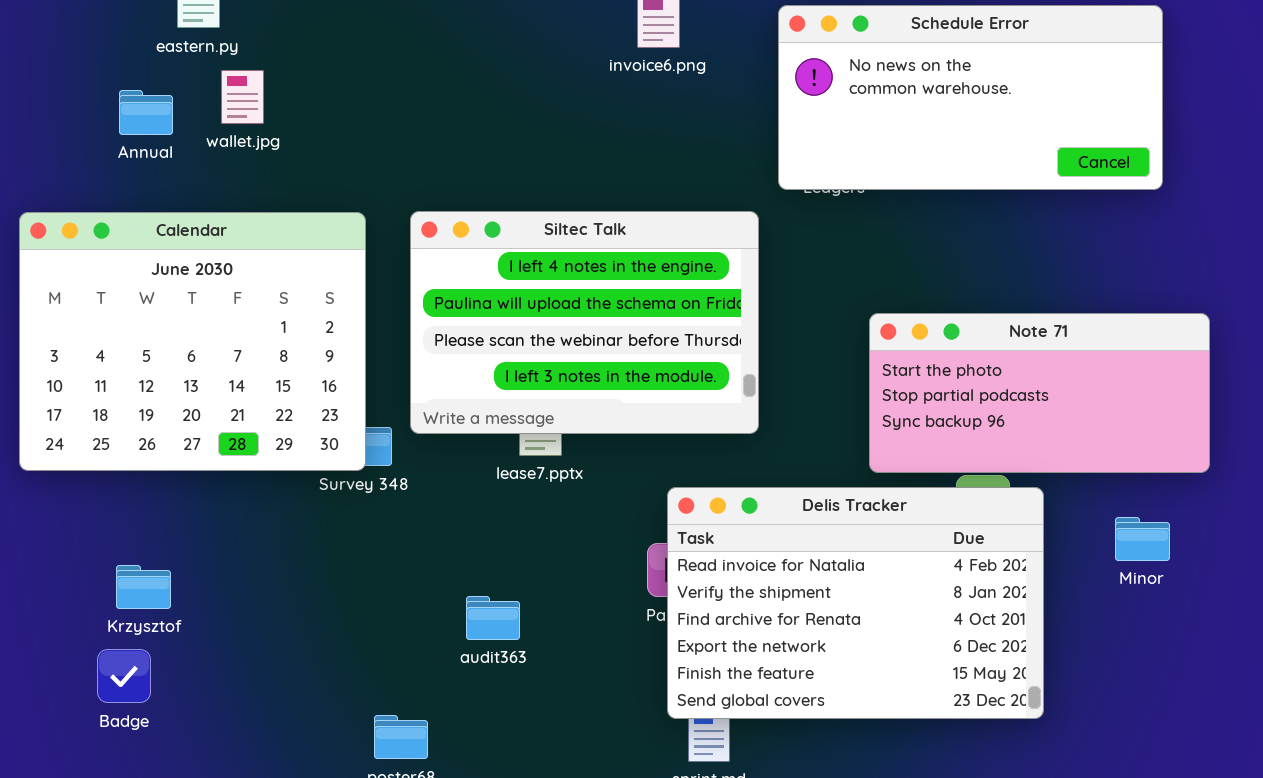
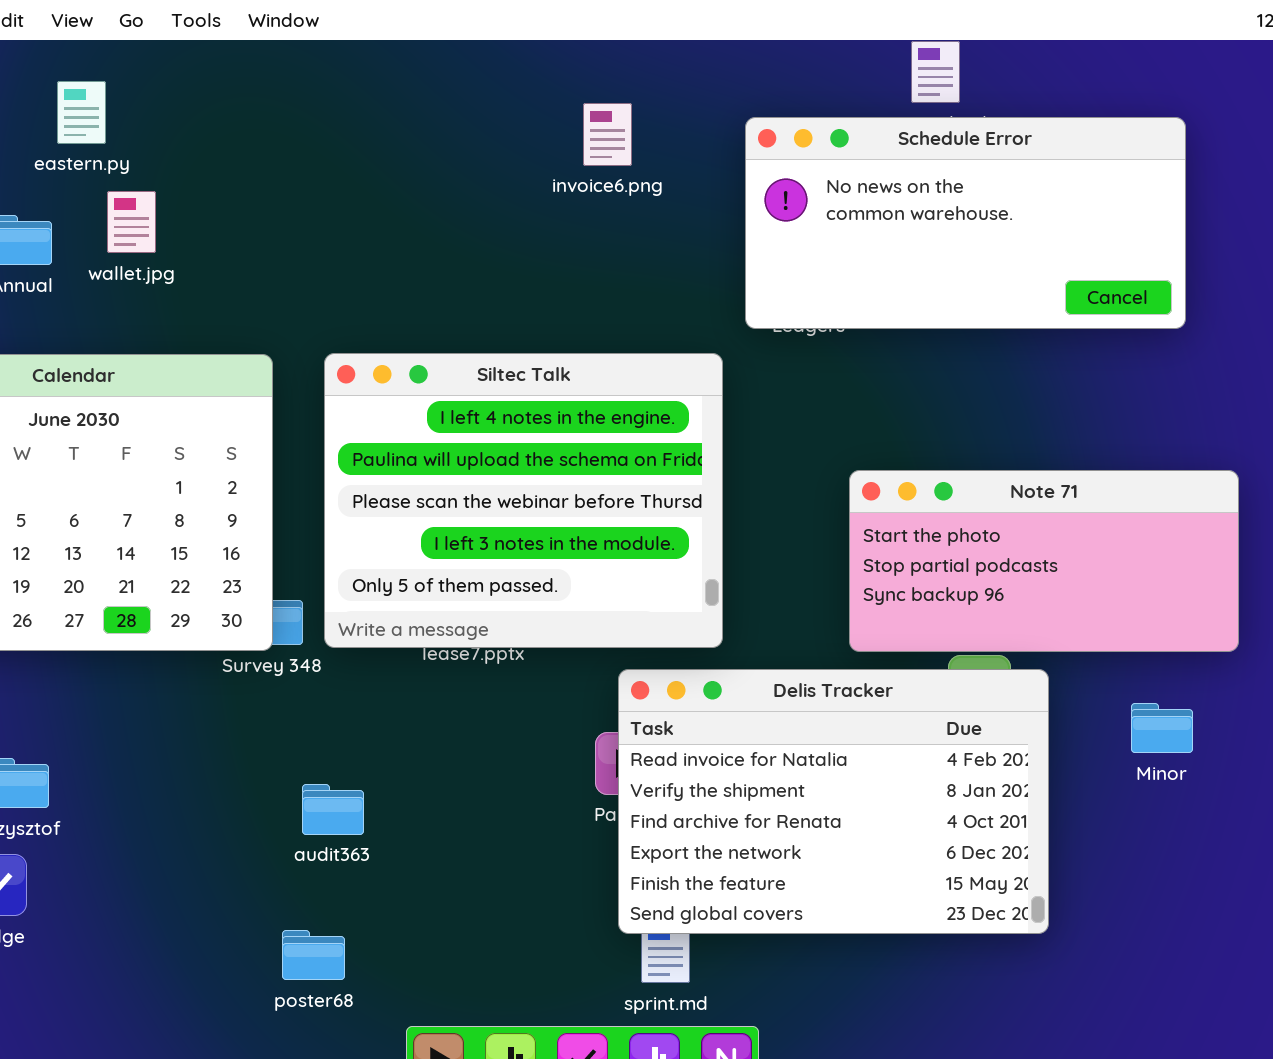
Siltec Talk: [410,211,759,434] -> [324,353,723,648], resized
audit363: [466,596,520,640] -> [302,784,364,835], moved

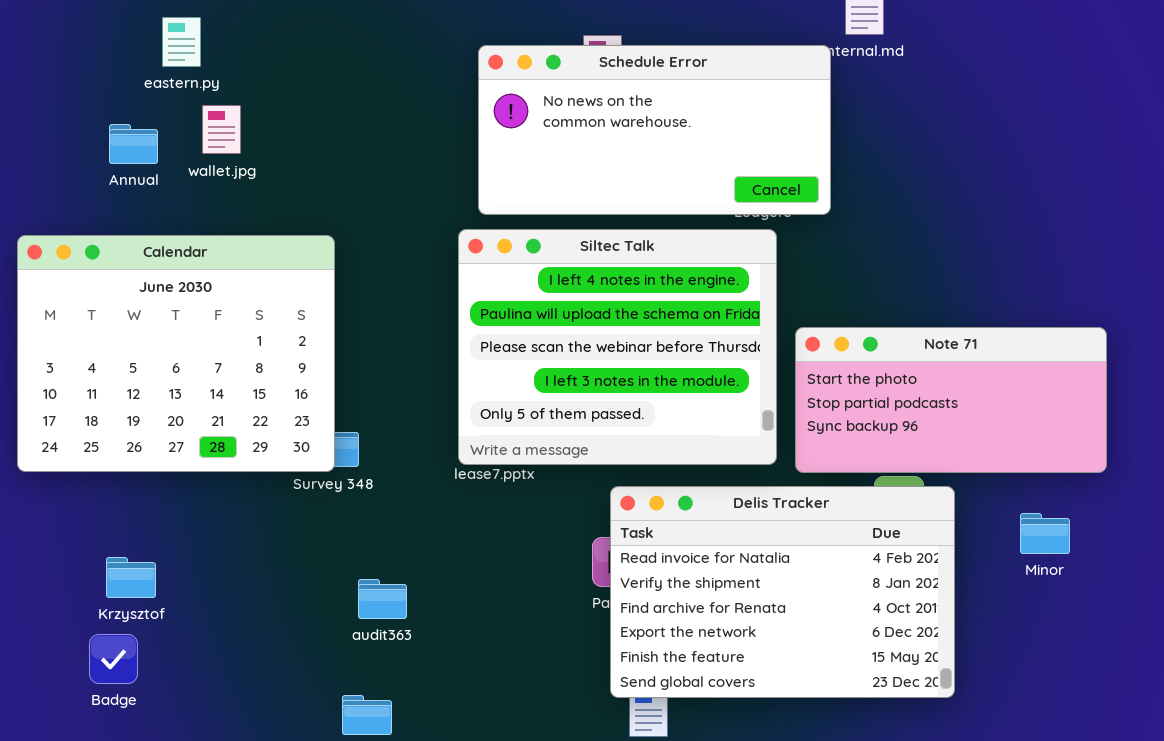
Schedule Error: [745,117,1186,329] -> [478,45,831,215], moved
Siltec Talk: [324,353,723,648] -> [458,229,777,465], moved

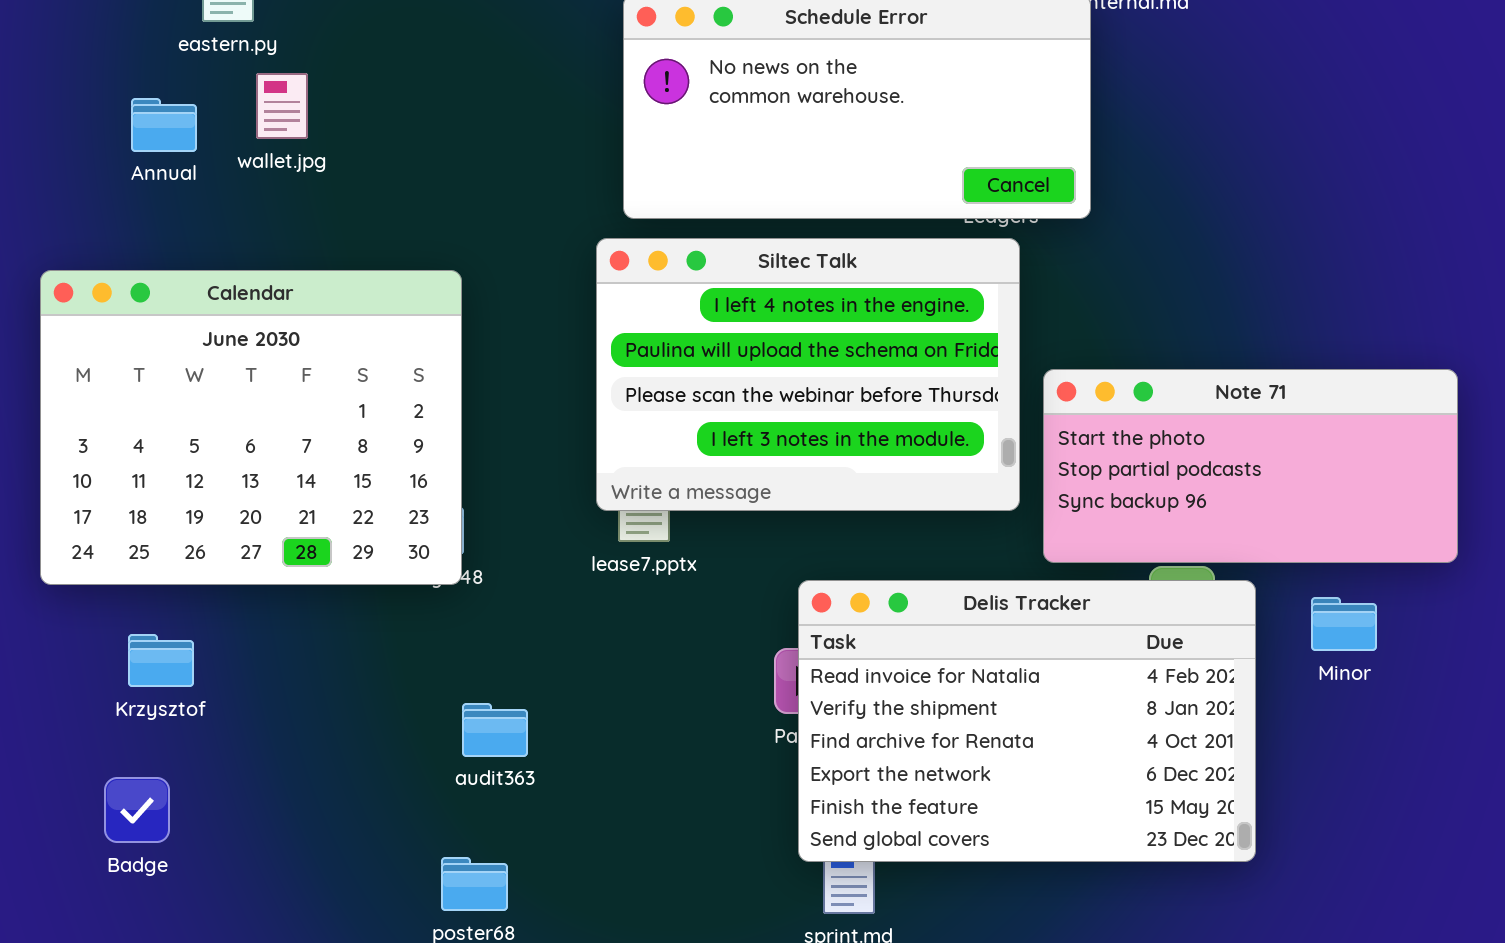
Siltec Talk: [458,229,777,465] -> [596,238,1020,511], resized
Calendar: [17,235,335,472] -> [40,270,462,585], moved
Minor: [1020,513,1070,554] -> [1311,597,1377,651], moved
Krzysztof: [106,557,156,598] -> [128,634,194,687], moved

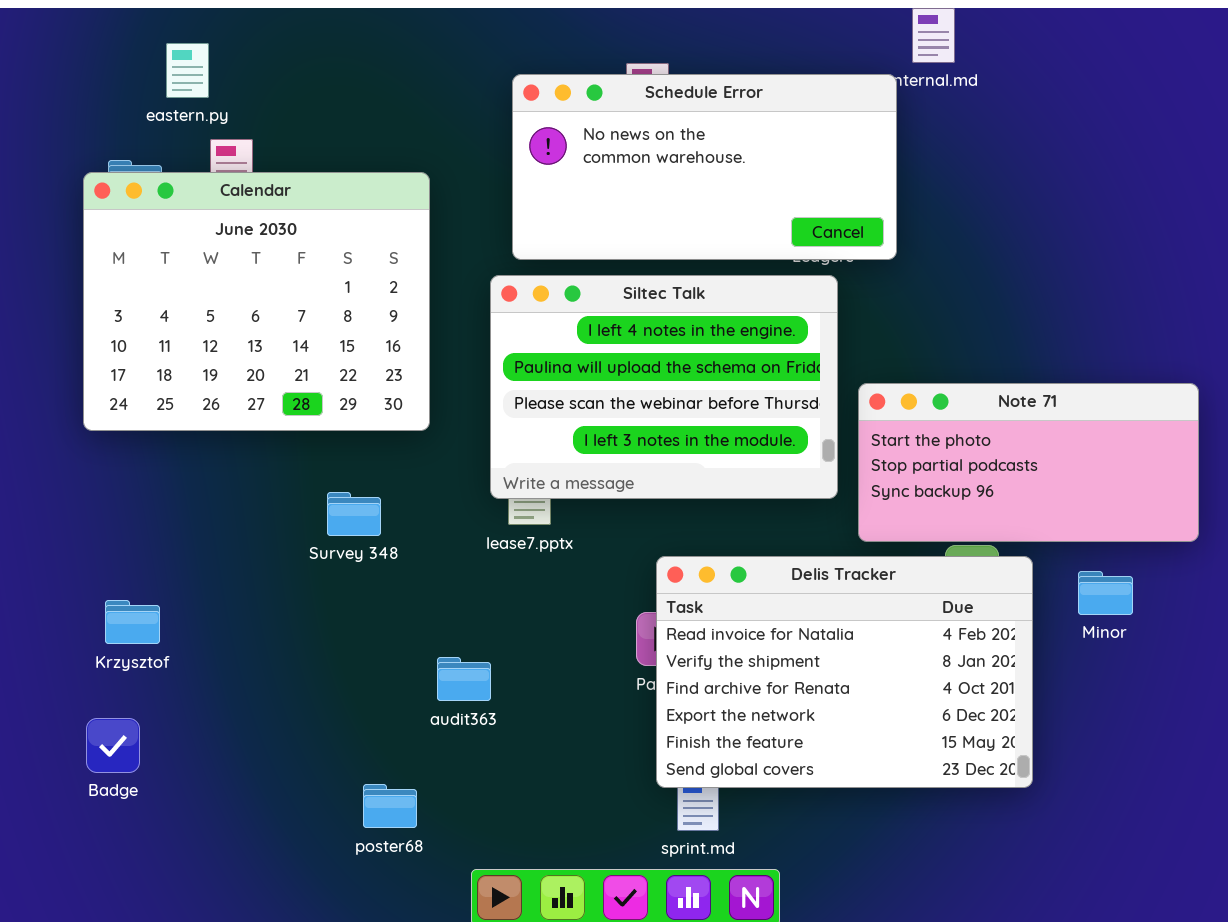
Calendar: [40,270,462,585] -> [83,172,430,431], moved
audit363: [462,703,528,757] -> [437,657,491,701], moved

